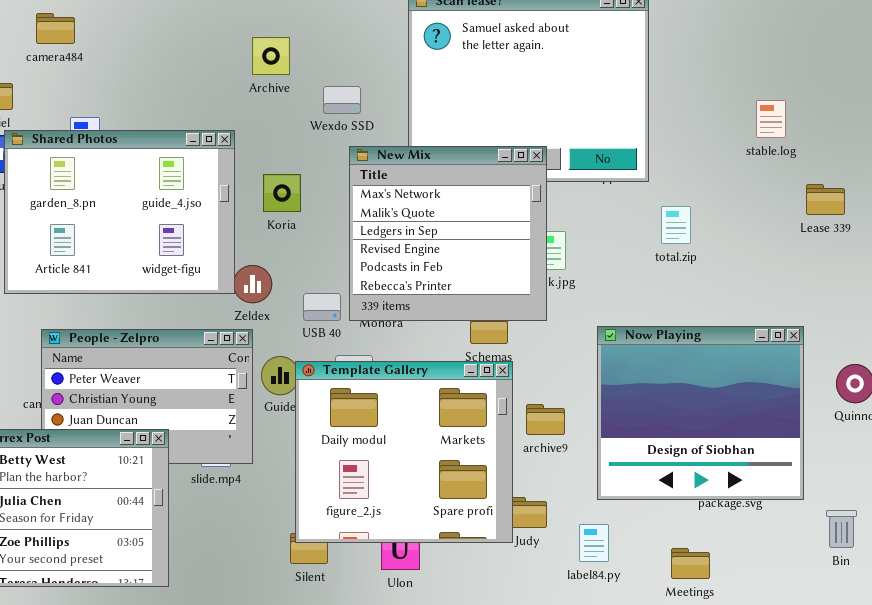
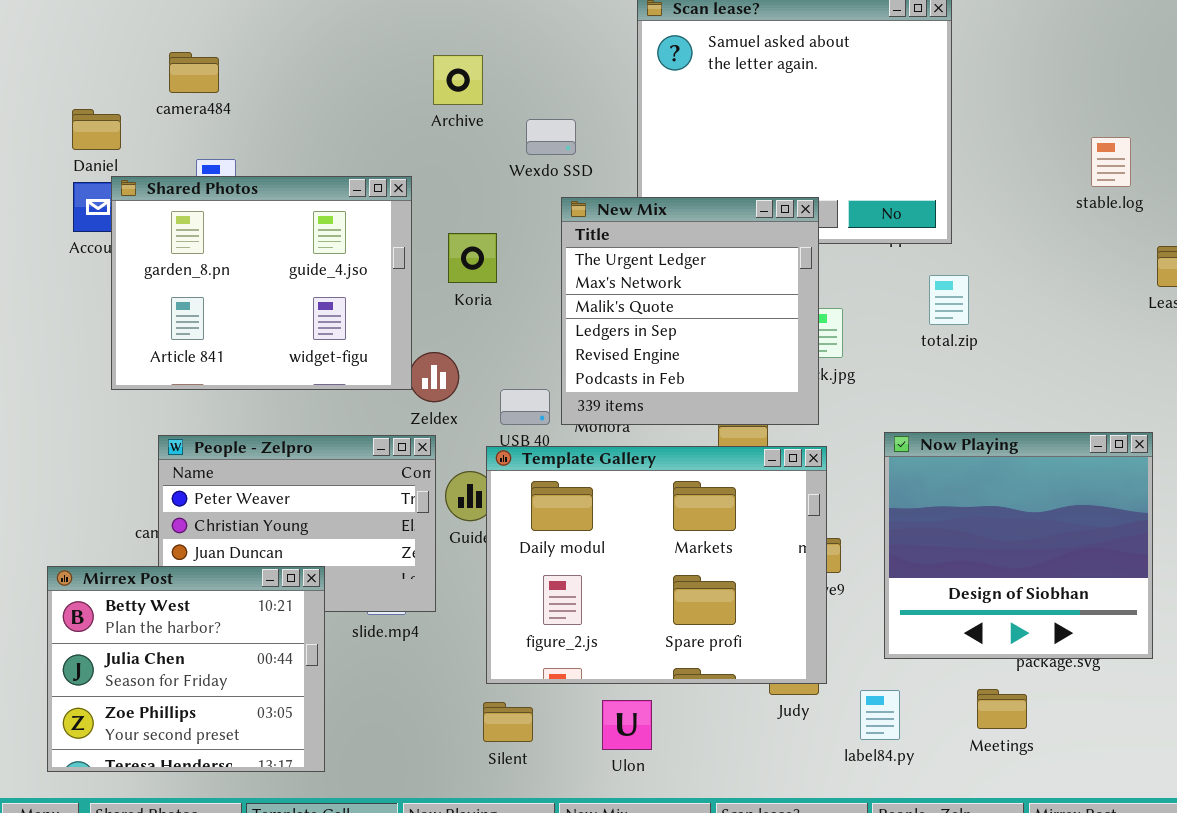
camera484: [36,13,75,44] -> [169,52,219,93], moved
New Mix: [349,146,547,321] -> [561,197,819,425], scrolled up 1 row
total.zip: [661,206,691,244] -> [929,275,969,325], moved
Template Gallery: [295,361,513,543] -> [486,446,827,684], moved, resized
Meetings: [671,548,710,579] -> [977,689,1027,729], moved

